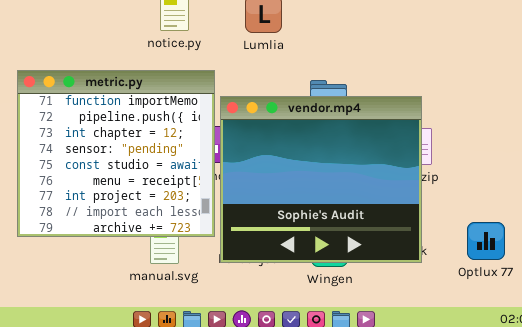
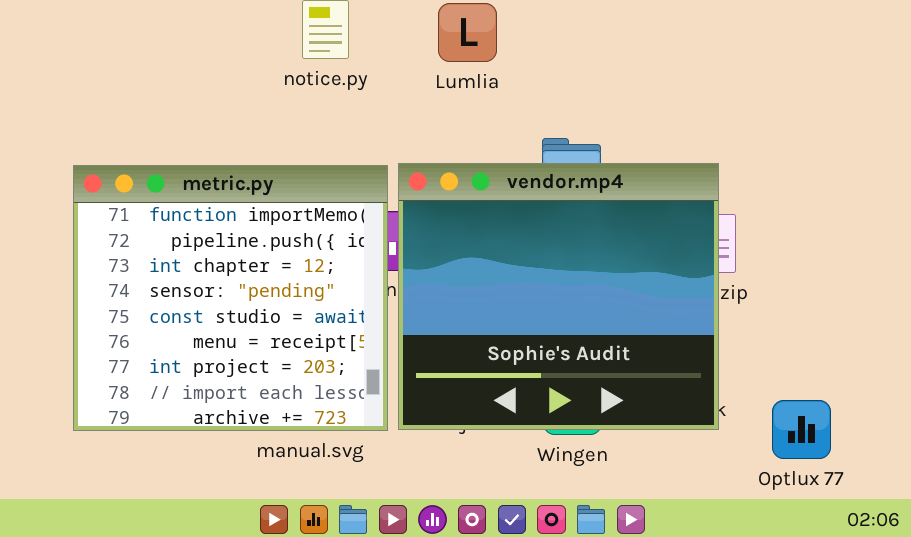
metric.py: [17,70,215,237] -> [73,165,388,431], moved
Optlux 77: [467,222,505,260] -> [772,400,831,459], moved

